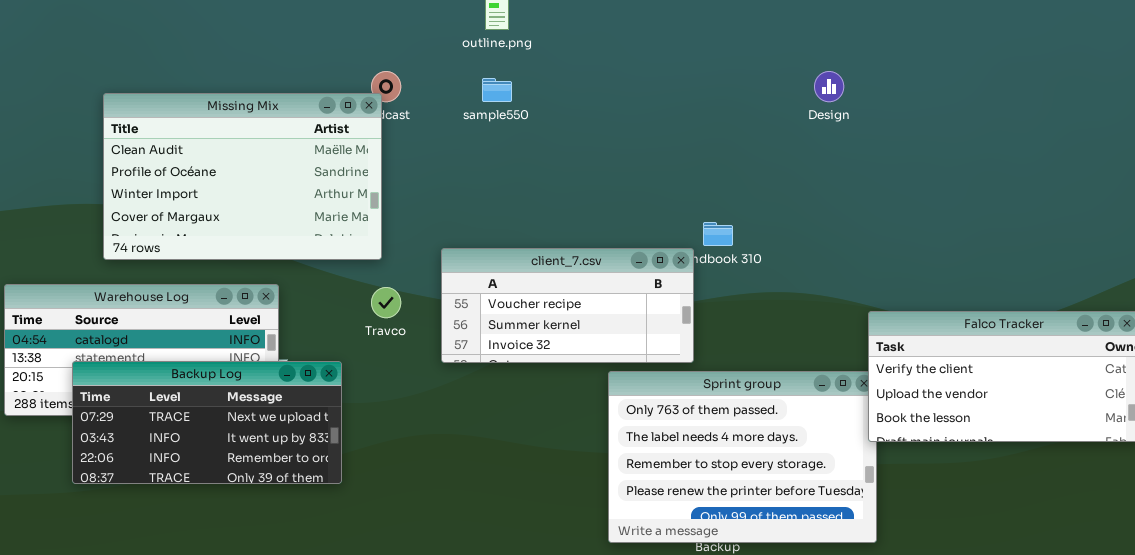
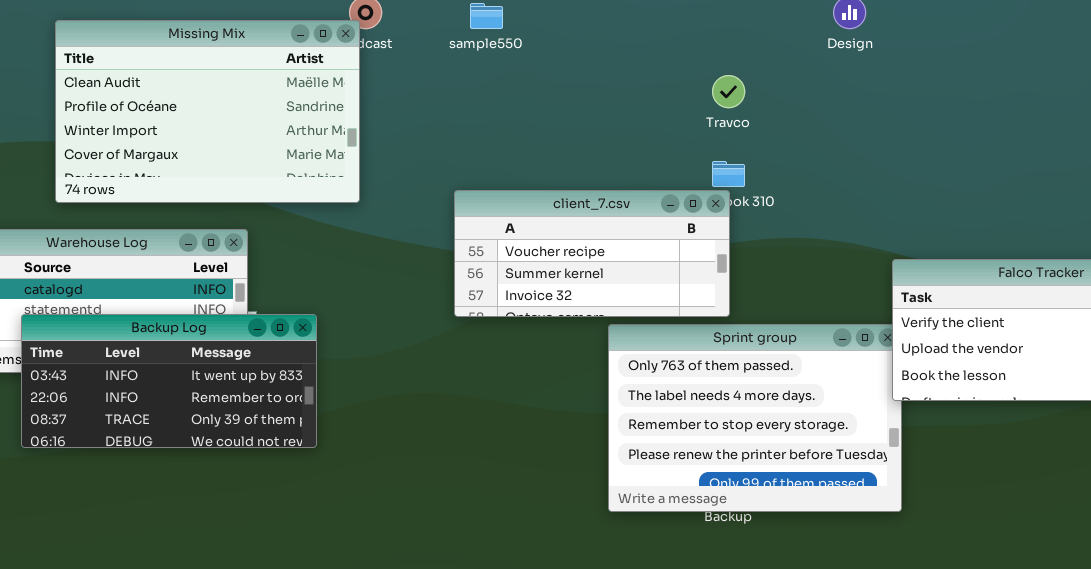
client_7.csv: [441,248,694,363] -> [454,190,730,317], moved
Travco: [371,287,401,318] -> [712,75,745,108], moved
Backup Log: [72,361,342,484] -> [21,314,317,448], scrolled down 1 row

